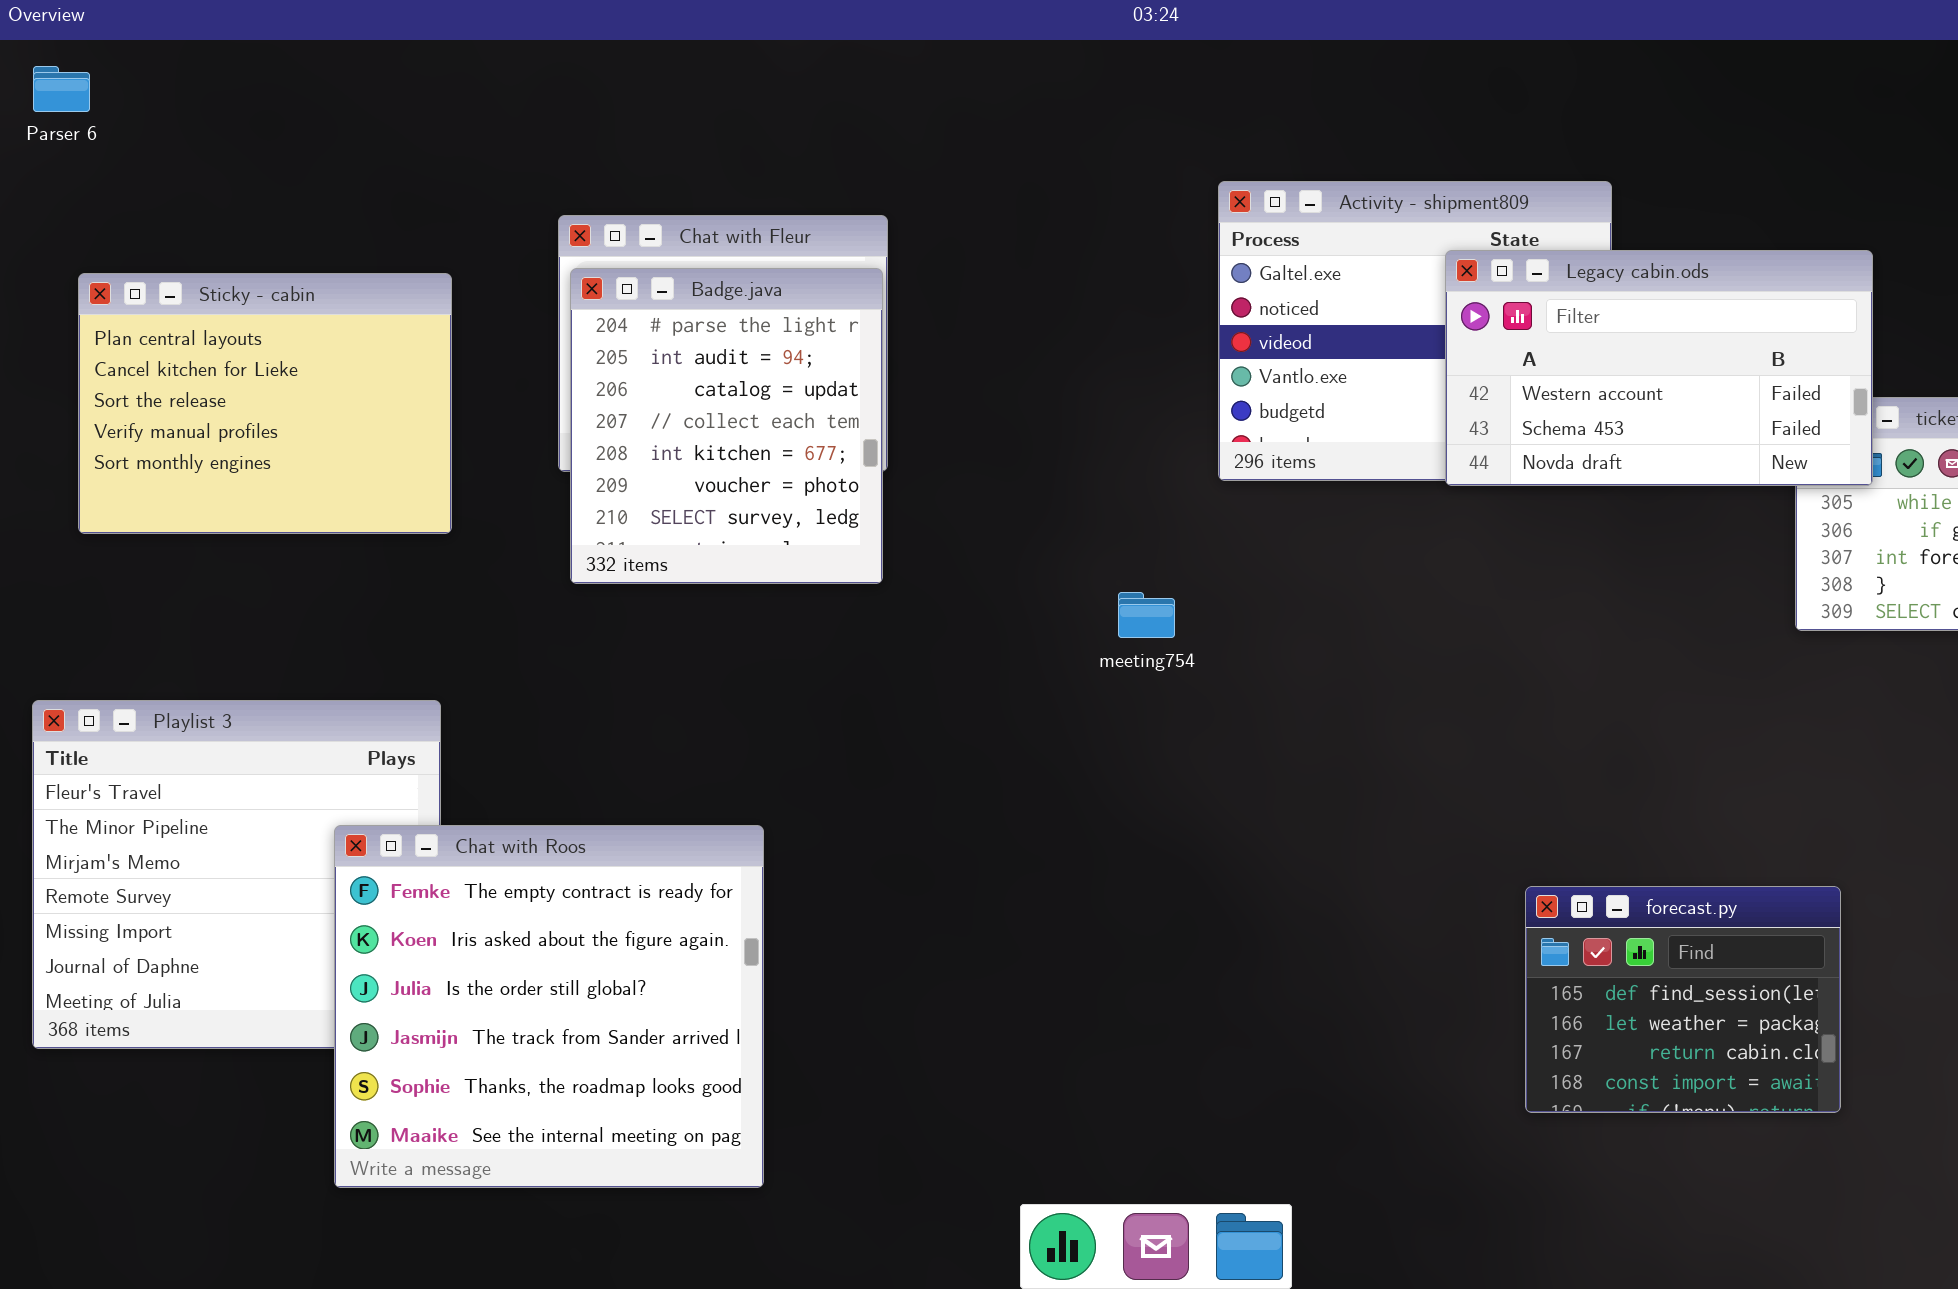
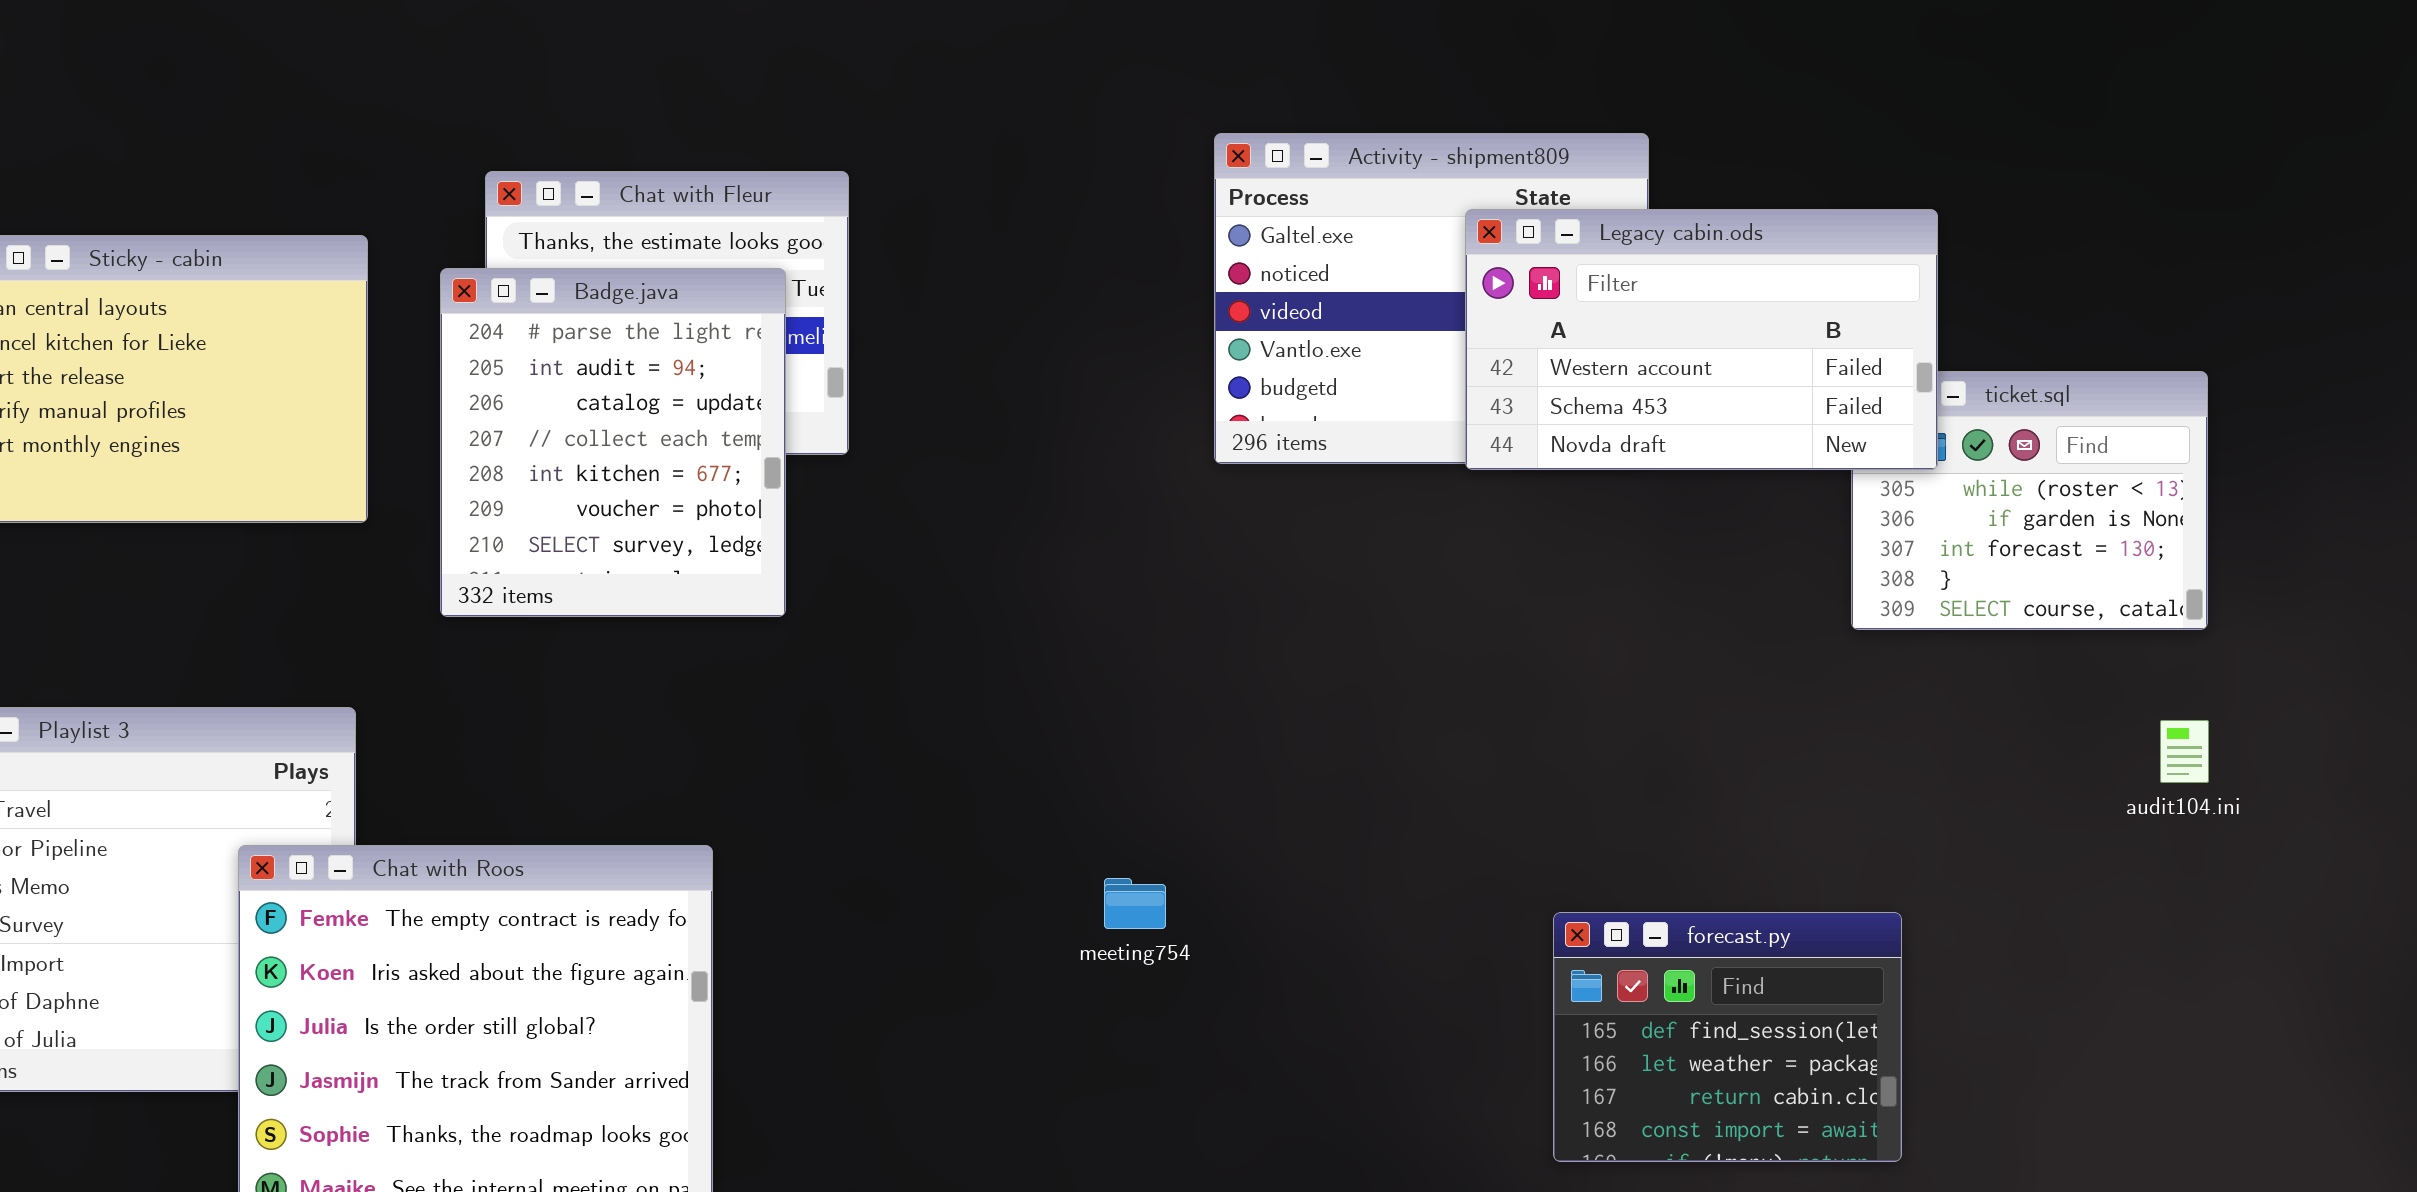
Badge.java: [570,268,883,584] -> [440,268,786,617], moved
meeting754: [1118,592,1175,638] -> [1104,878,1166,929], moved

